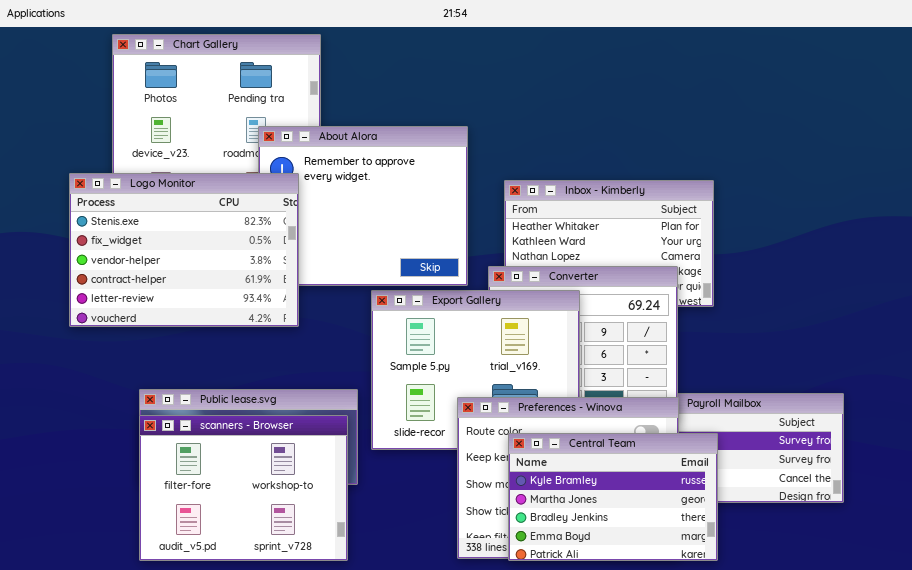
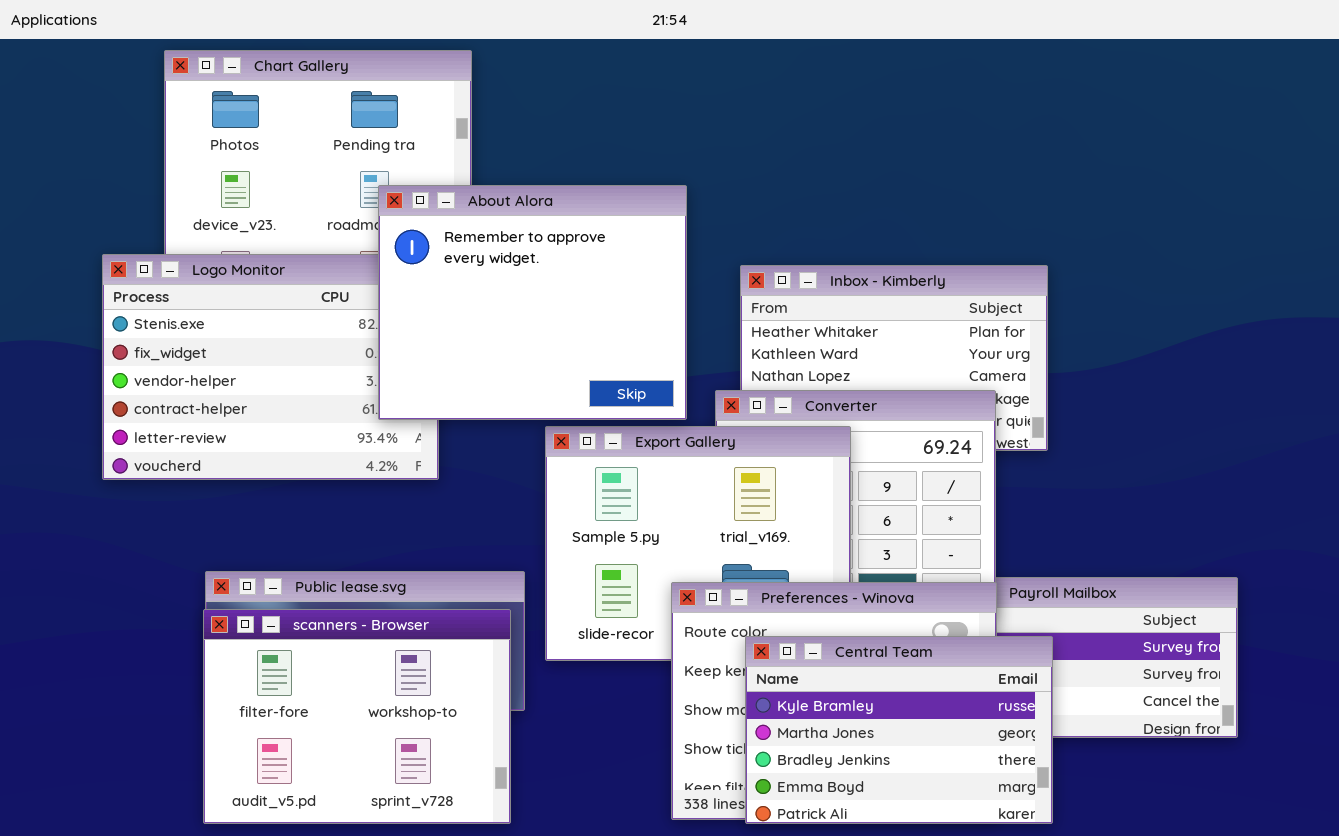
About Alora: [258,126,468,286] -> [378,185,687,420], raised

